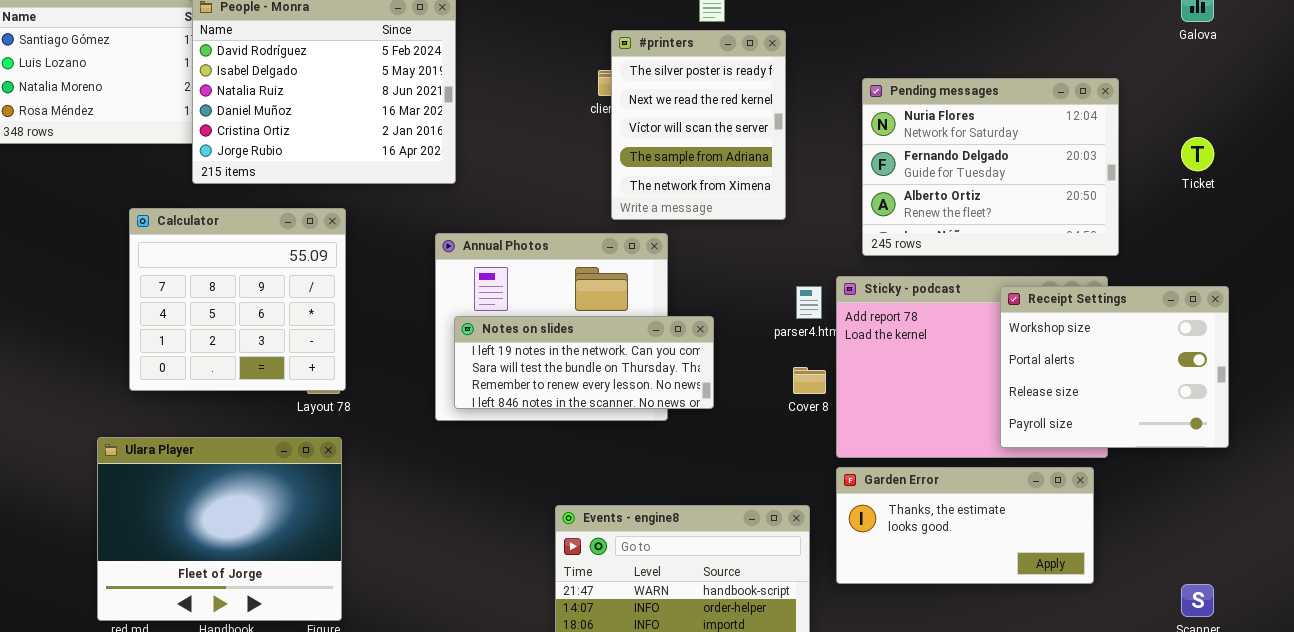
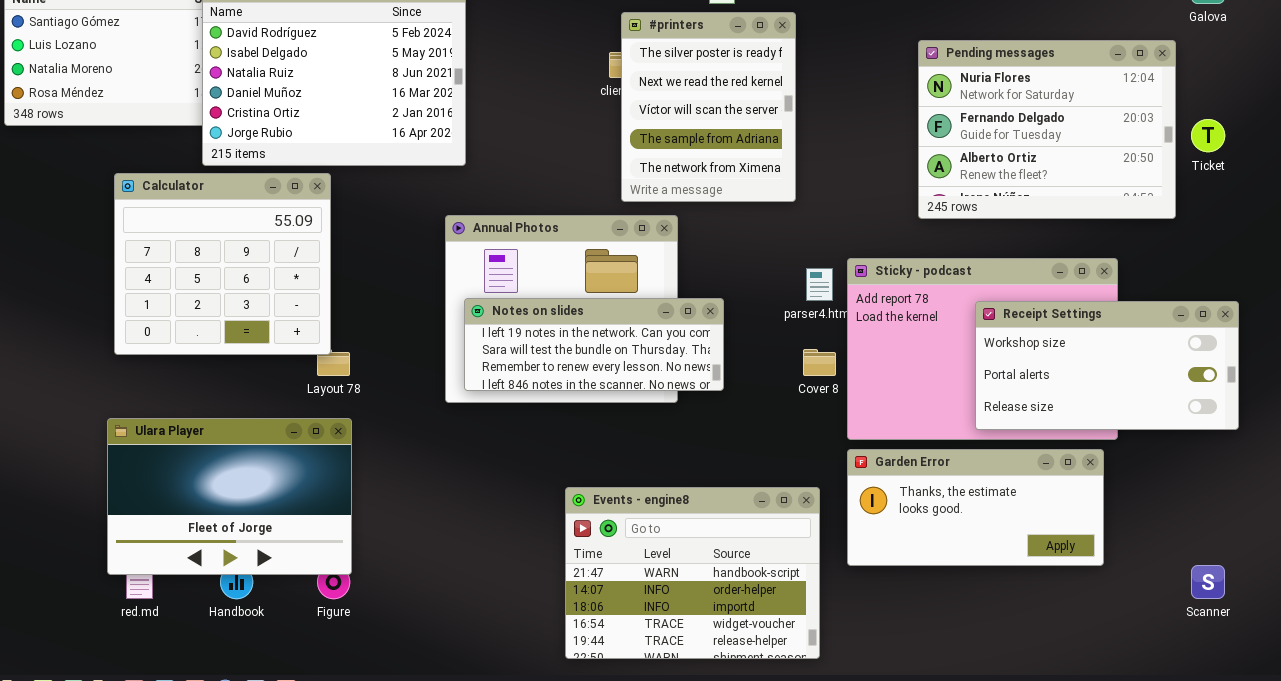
Pending messages: [862,78,1119,256] -> [918,40,1176,219], moved
Calculator: [129,208,346,391] -> [114,173,331,355], moved
Receipt Settings: [1000,286,1229,448] -> [975,301,1239,430], resized
Ulara Player: [97,437,342,621] -> [107,418,352,575], resized

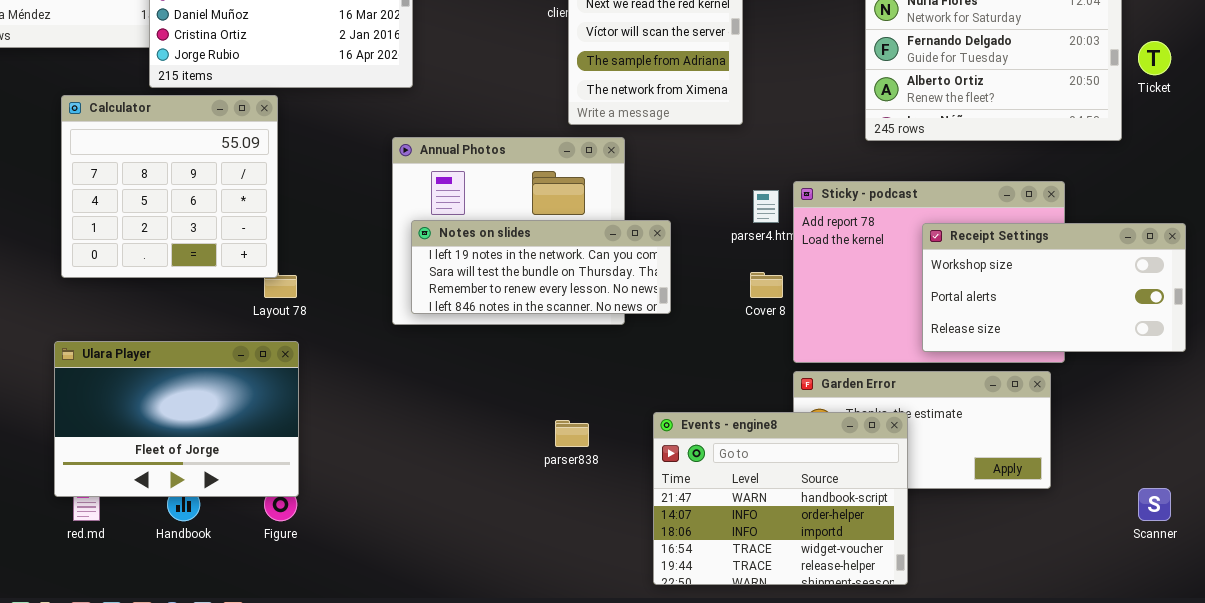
Events - engine8: [565,487,820,659] -> [653,412,908,585], moved

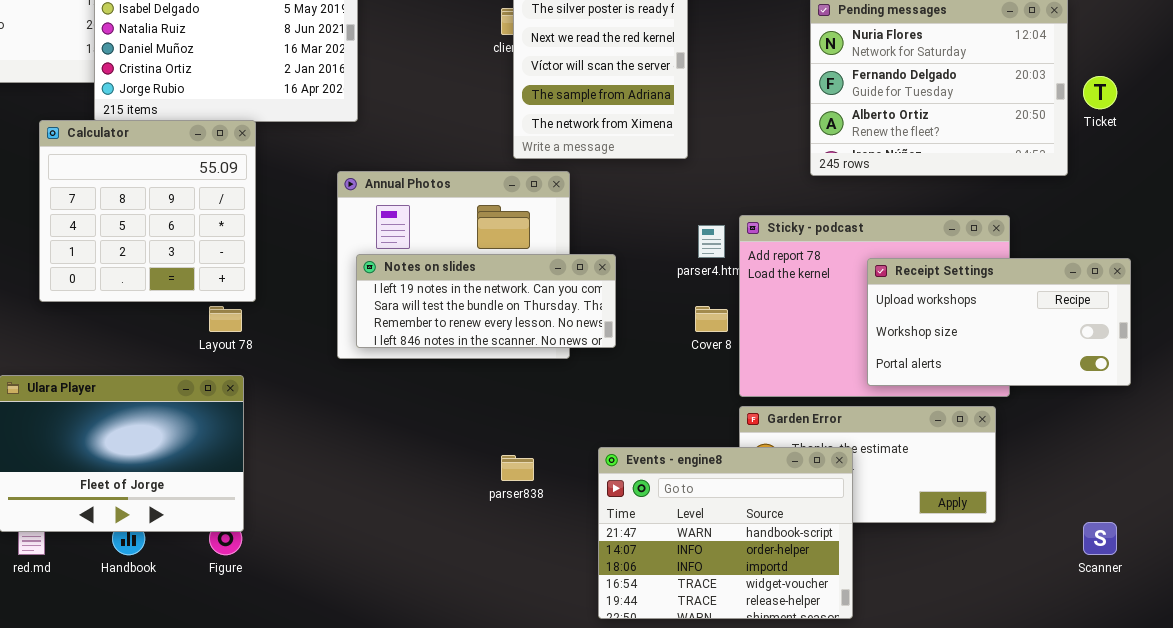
Calculator: [61,95,278,278] -> [39,120,256,302], moved
Receipt Settings: [922,223,1186,352] -> [867,258,1131,386], scrolled up 1 row

